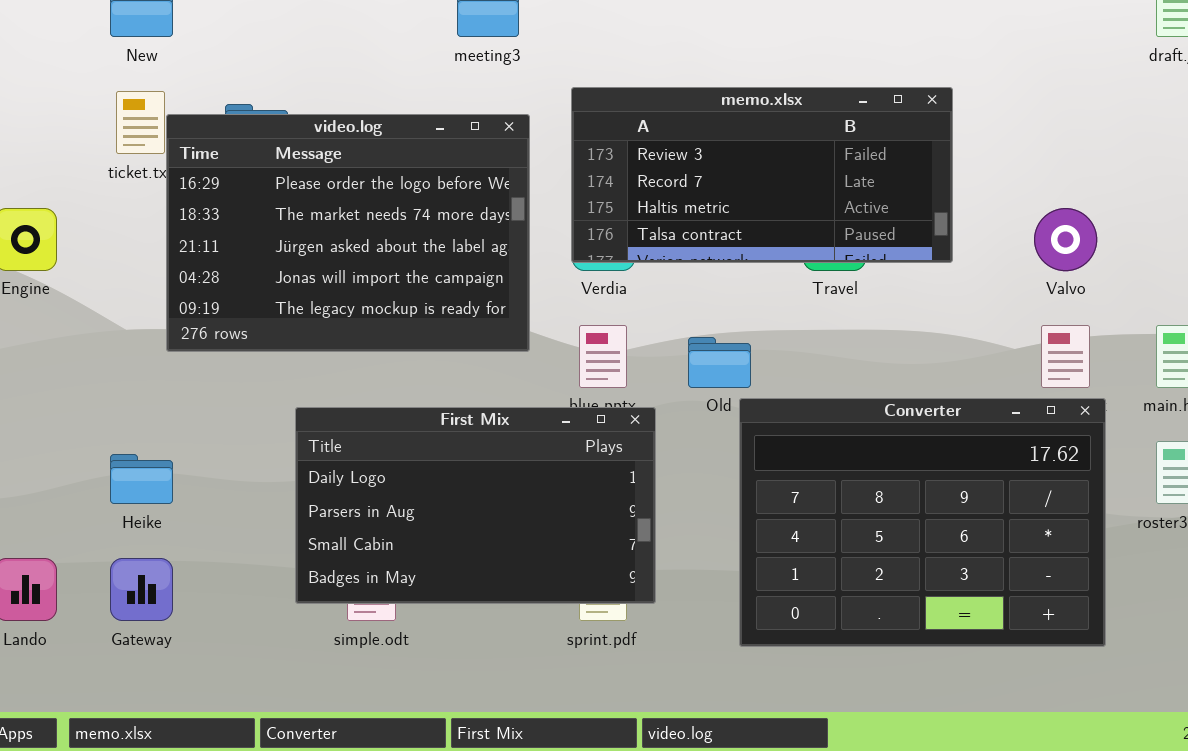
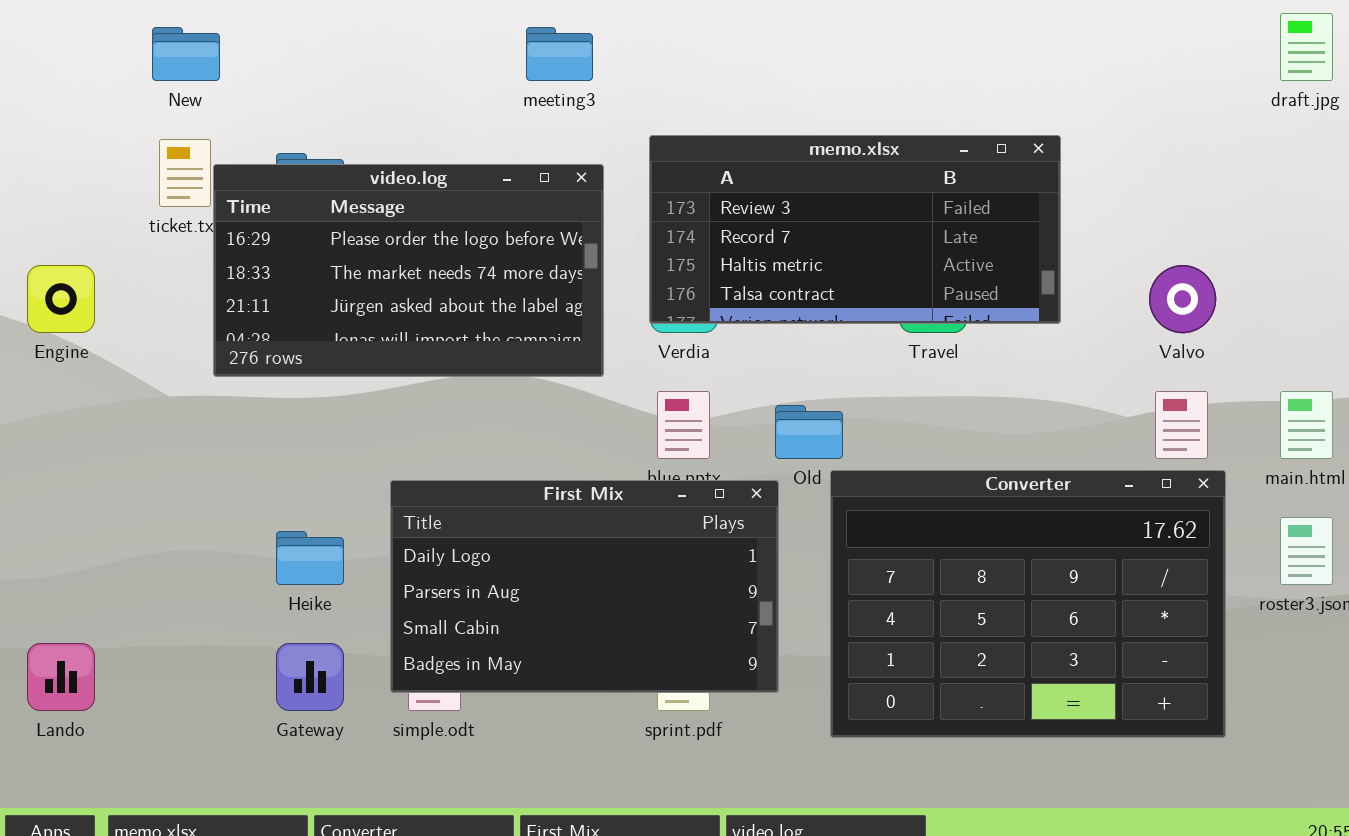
video.log: [166,114,530,352] -> [213,164,604,377], resized
First Mix: [295,407,656,604] -> [390,480,779,693], moved
Heike: [110,454,173,504] -> [276,531,344,585], moved
Gateway: [110,558,173,621] -> [276,643,344,711], moved

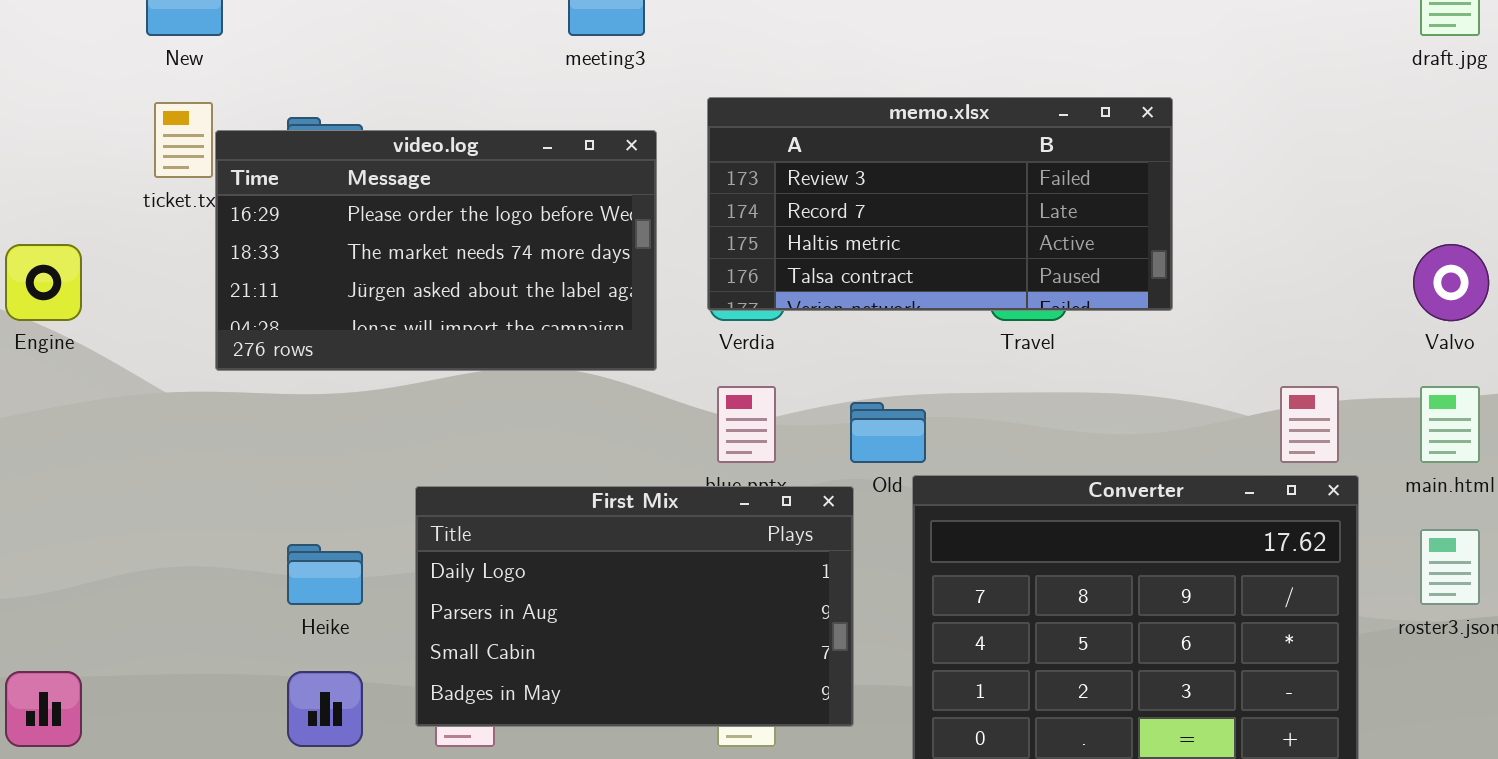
Valvo: [1149,265,1216,333] -> [1413,244,1489,321], moved

